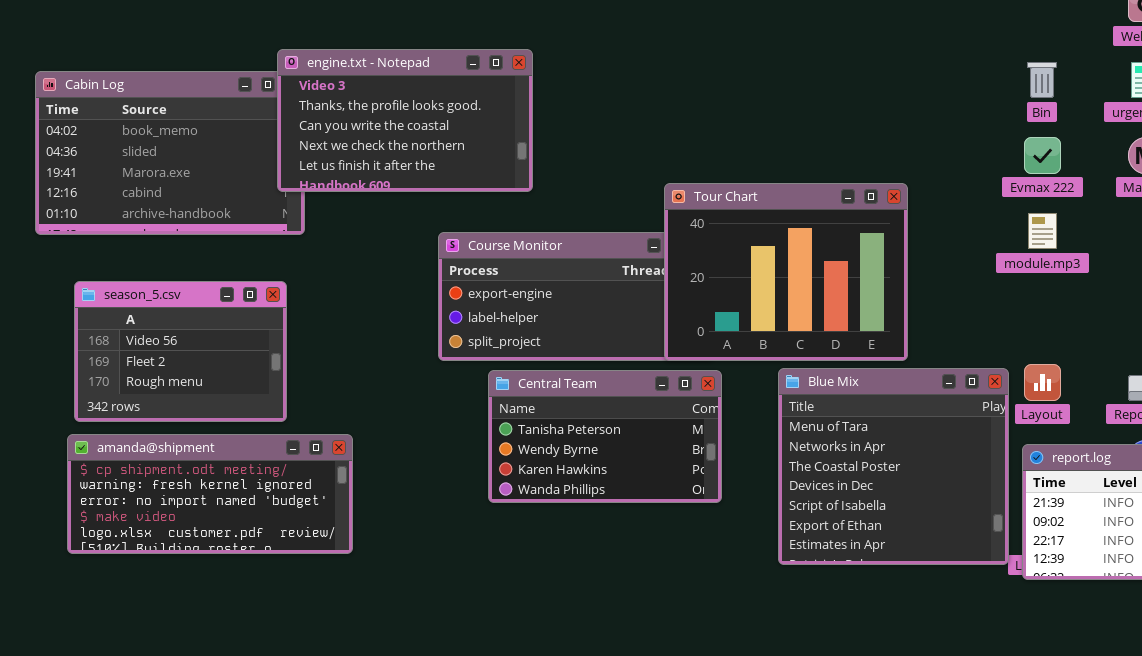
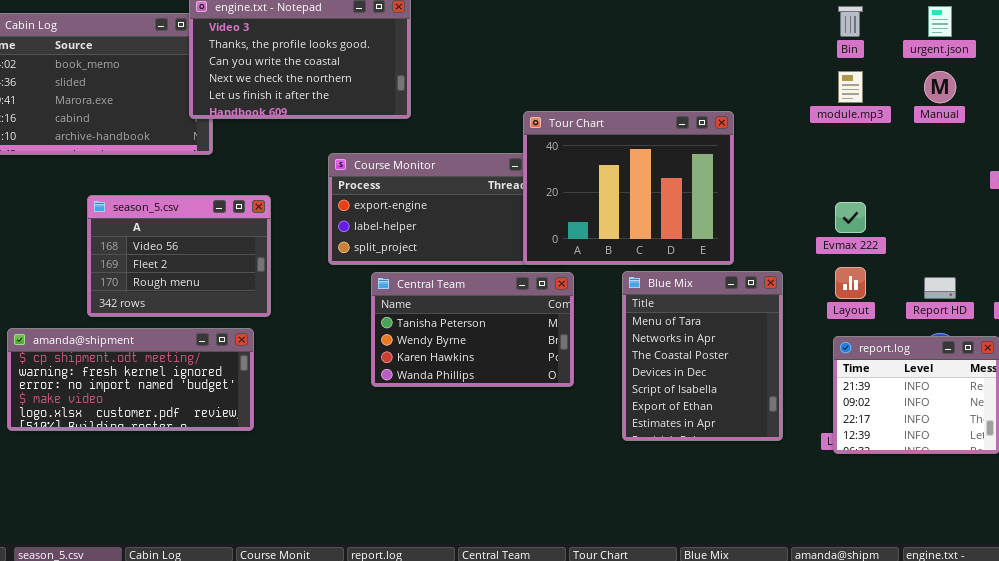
Evmax 222: [1024,137,1061,174] -> [835,202,866,233], moved
module.mp3: [1028,213,1057,249] -> [838,71,863,103], moved
season_5.csv: [74,281,287,422] -> [87,195,271,317], moved
Blue Mix: [778,368,1009,565] -> [622,271,783,441], resized

